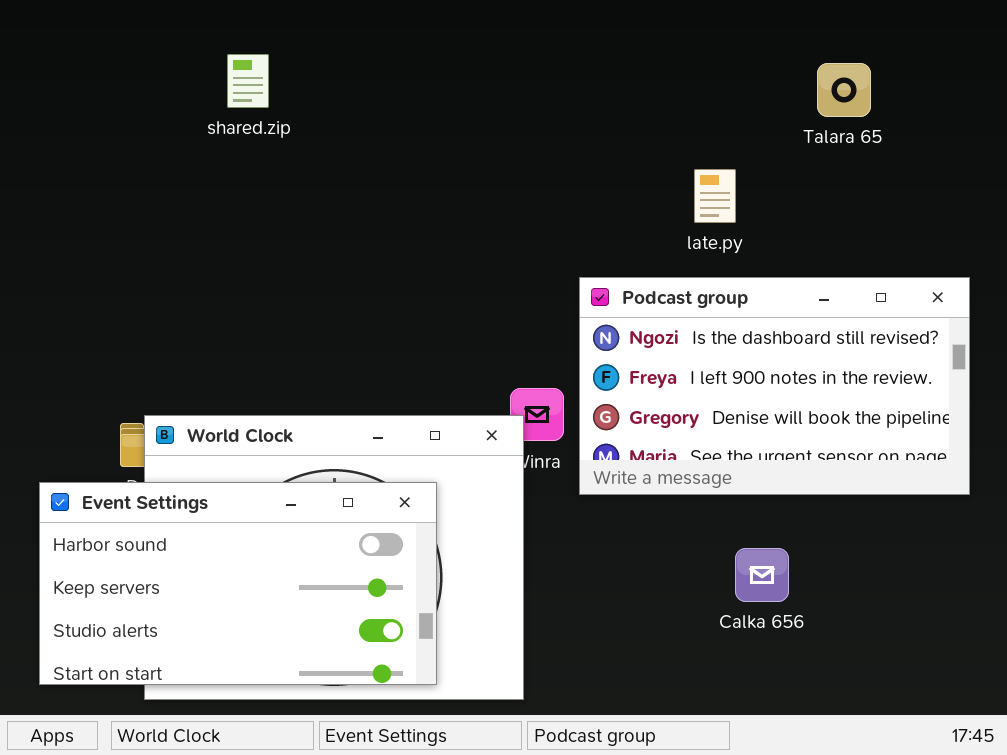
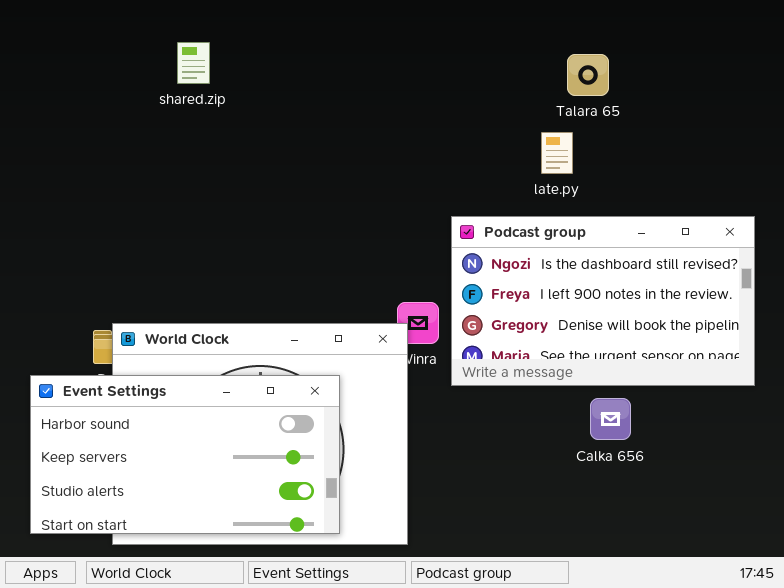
Talara 65: [817,63,871,117] -> [567,54,609,96], moved
Calka 656: [735,548,789,602] -> [590,398,631,440], moved

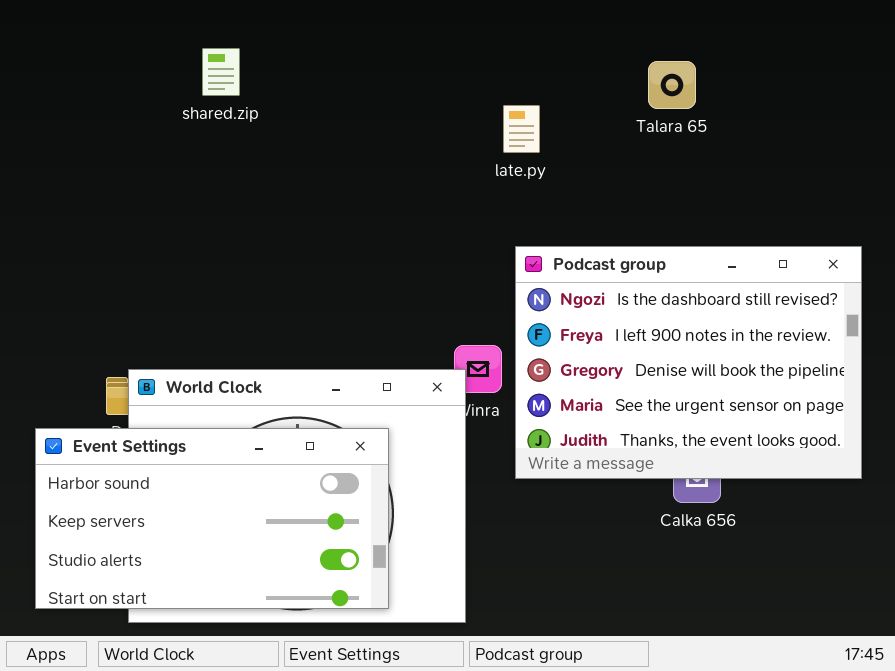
late.py: [541,132,573,174] -> [503,105,540,153], moved
Podcast group: [451,216,755,386] -> [515,246,862,479], resized

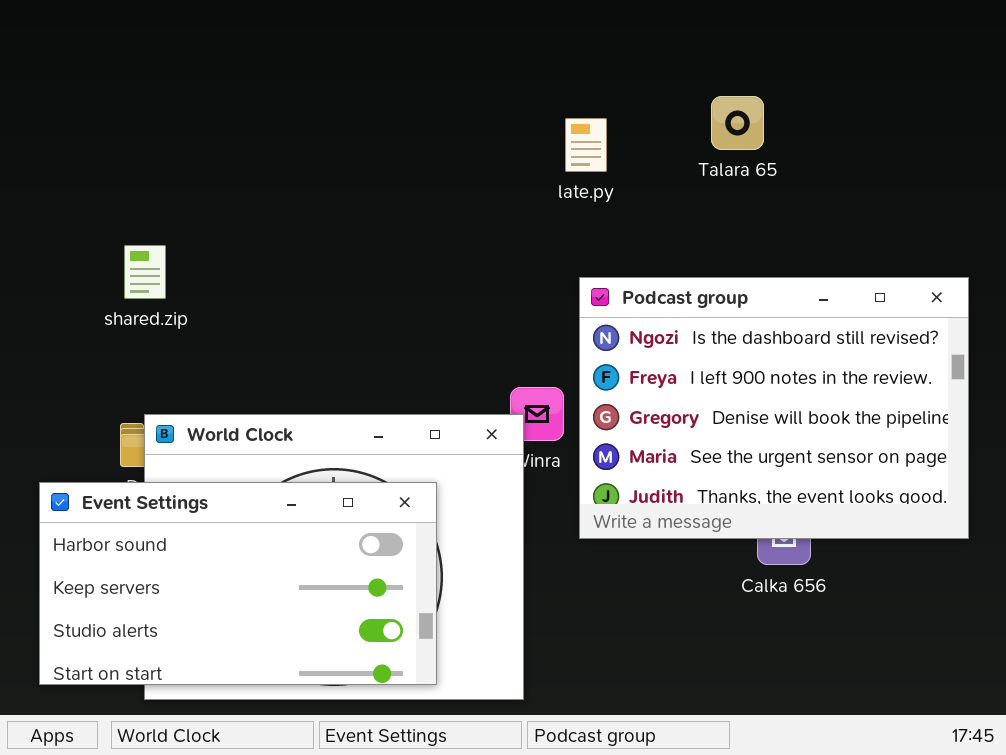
shared.zip: [202,48,240,96] -> [124,245,166,299], moved
Talara 65: [648,61,696,109] -> [711,96,764,150], moved

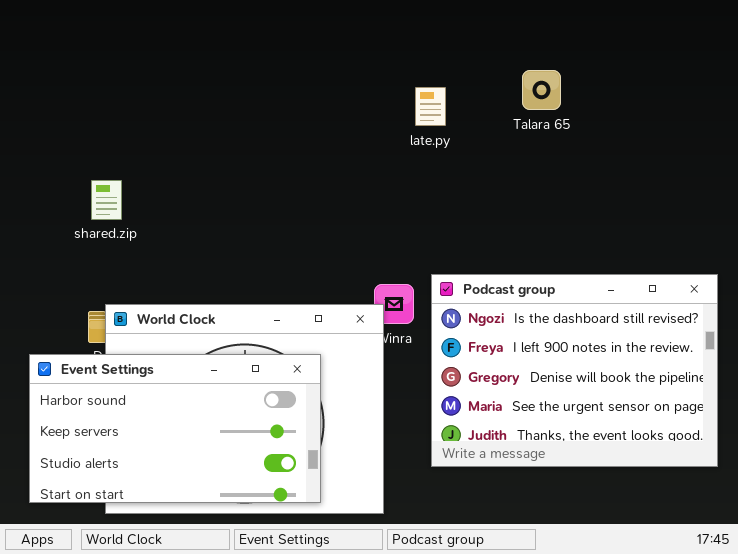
Podcast group: [579,277,969,539] -> [431,274,718,467], moved

